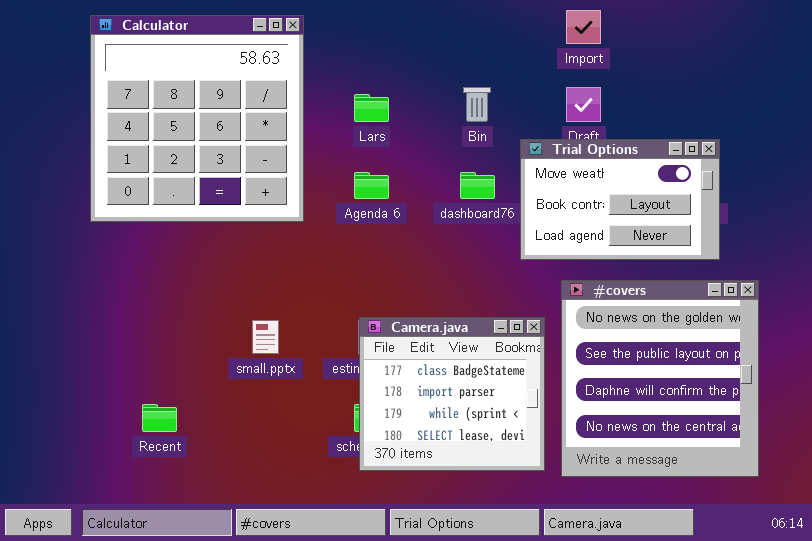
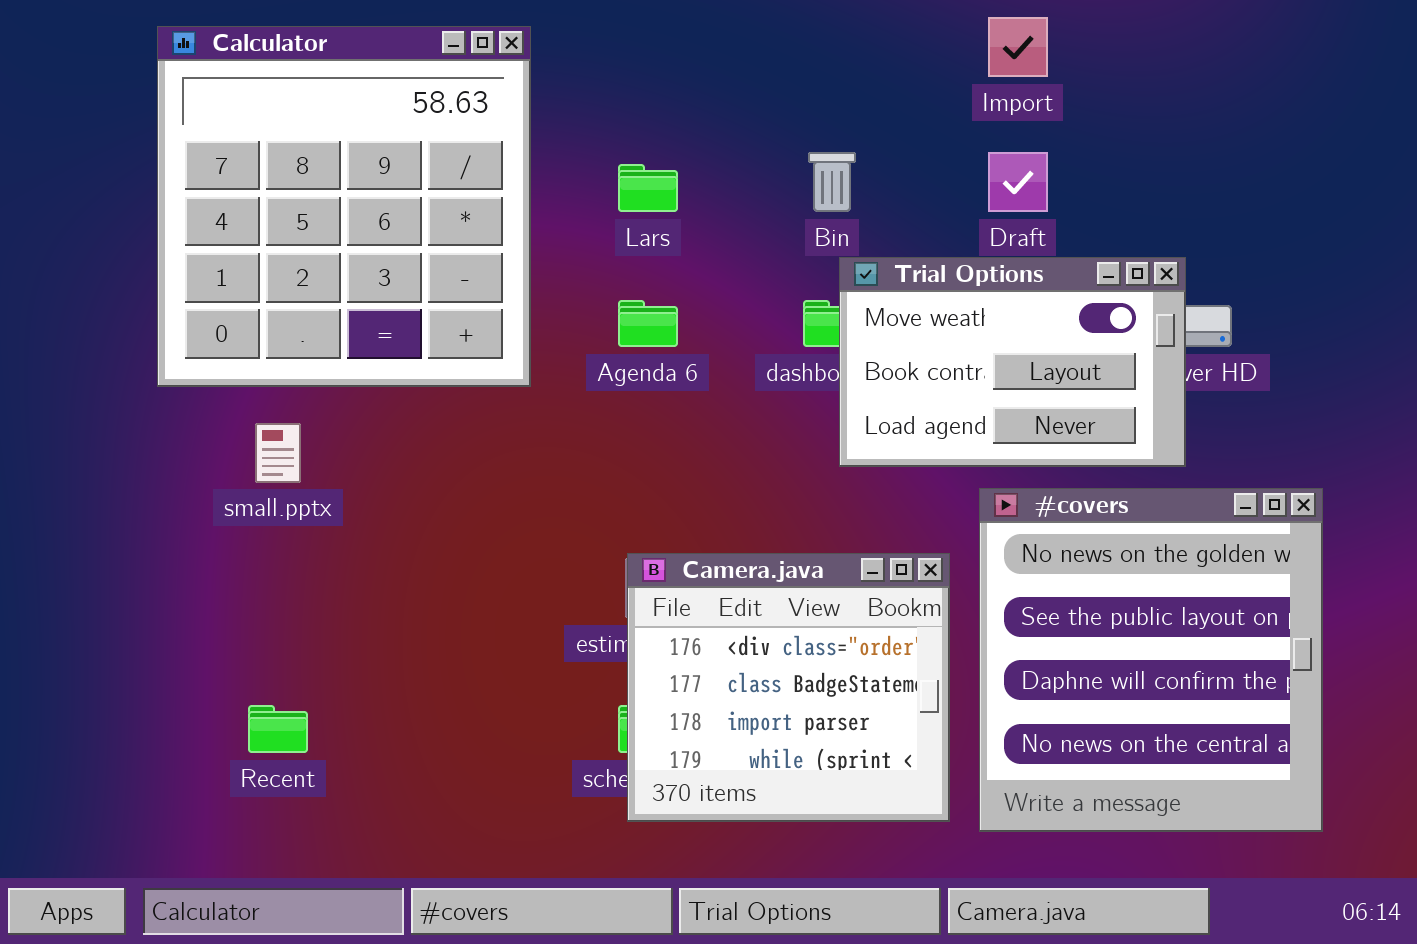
Trial Options: [520,139,720,260] -> [839,257,1186,467], moved
Camera.java: [359,317,545,471] -> [627,553,950,822], scrolled up 1 row
small.pptx: [252,320,279,354] -> [255,423,301,483], moved

